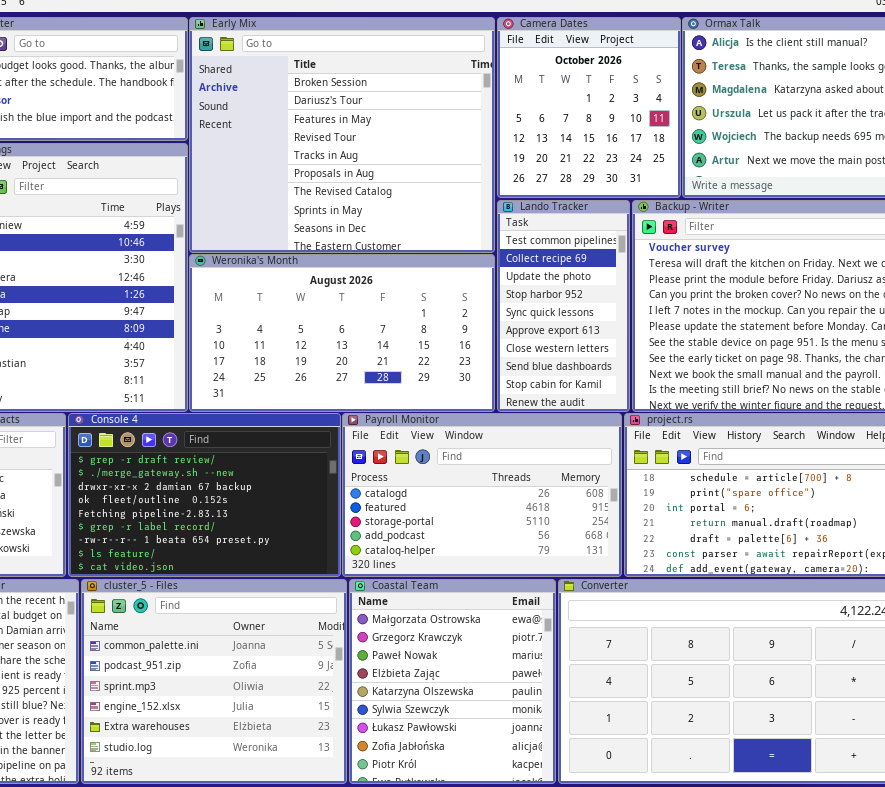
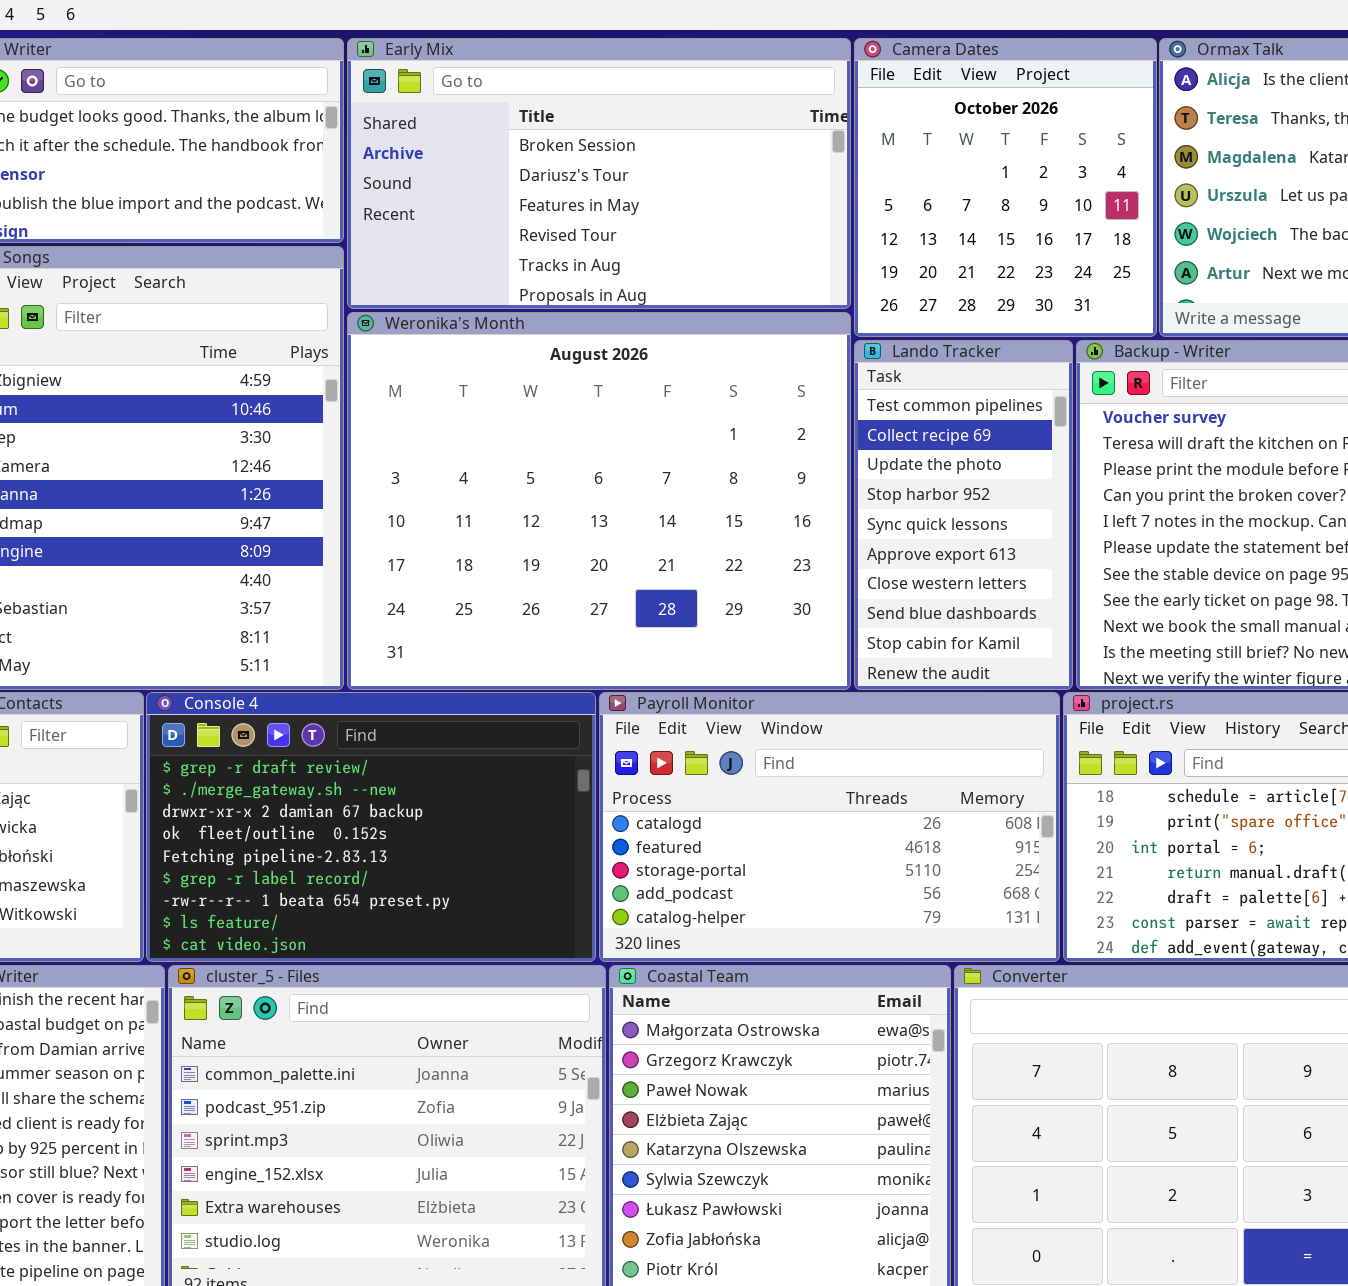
Early Mix: [189,17,495,253] -> [347,38,851,309], resized
Weronika's Month: [189,254,495,412] -> [347,312,851,690], resized

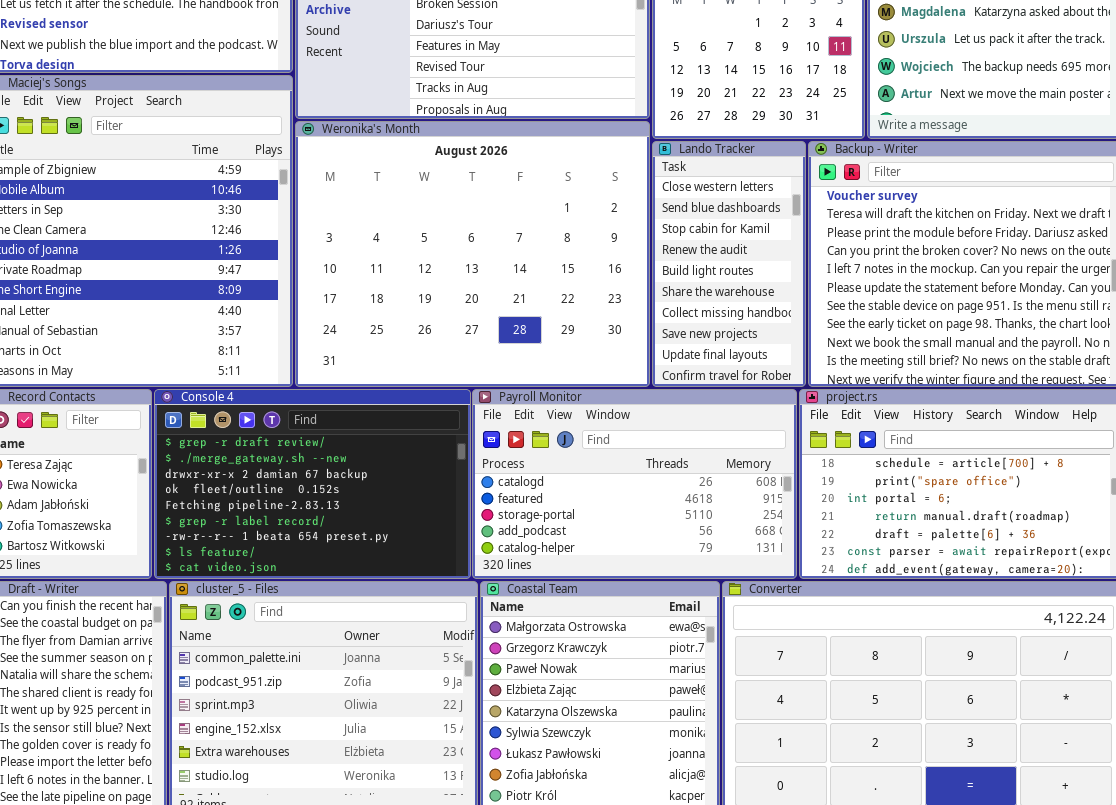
Lando Tracker: [854,340,1073,690] -> [652,141,806,387], scrolled down 6 rows

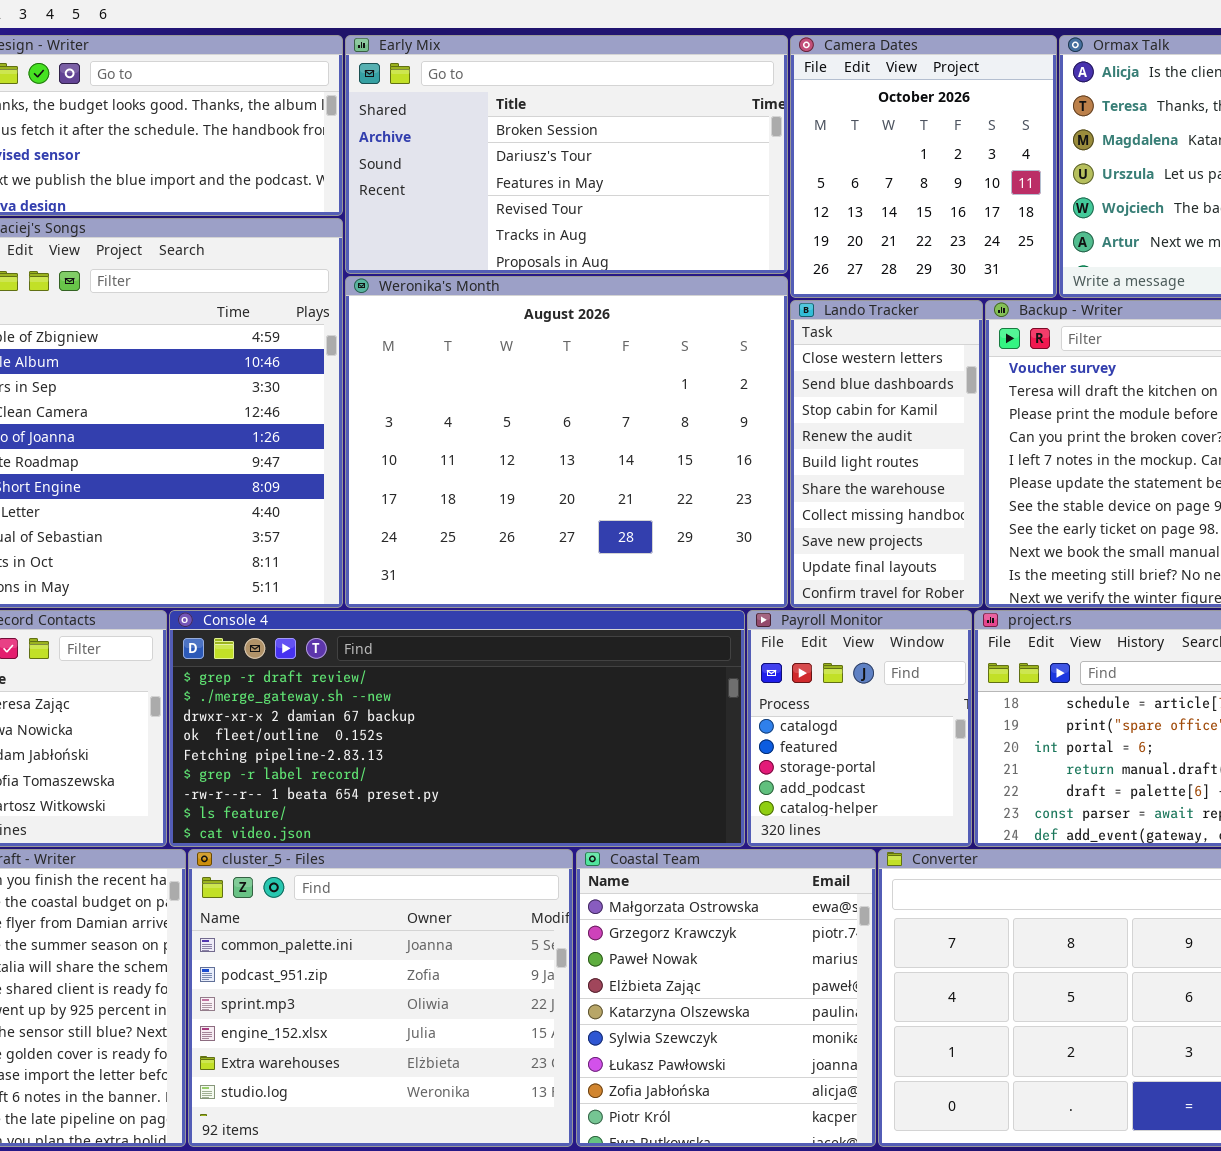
Console 4: [154,389,471,579] -> [169,610,745,847], resized
Payroll Monitor: [472,389,797,579] -> [747,610,972,847], resized

